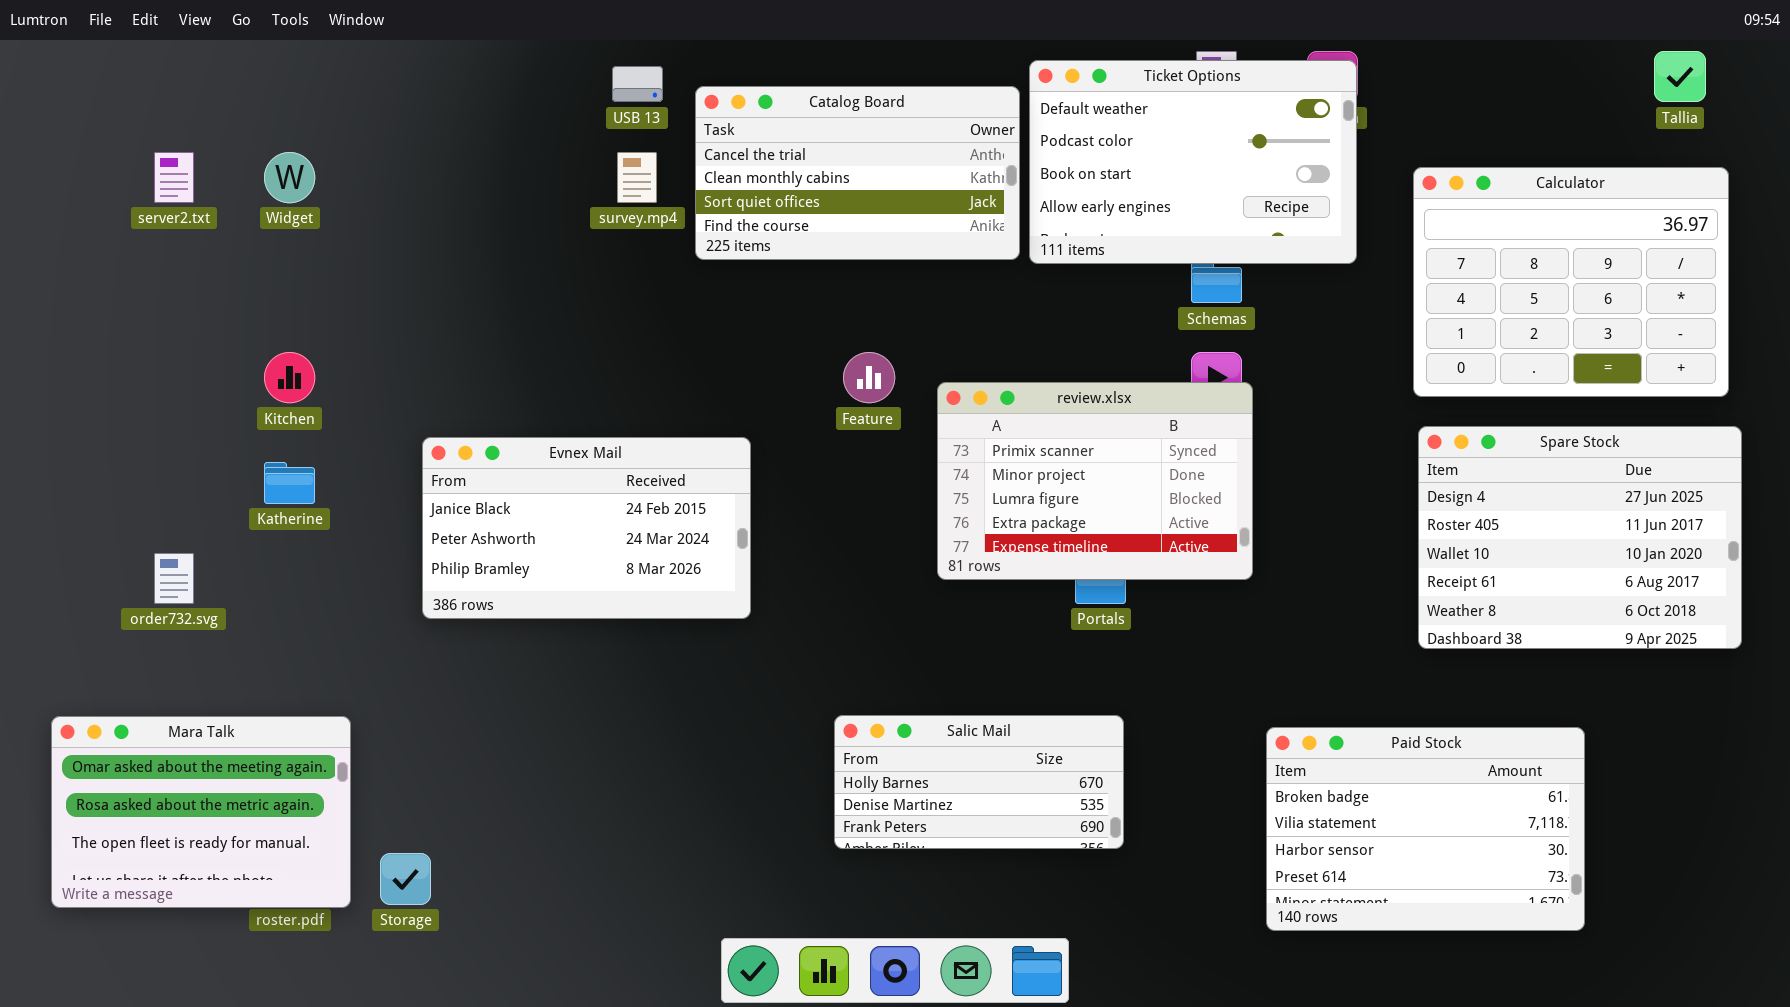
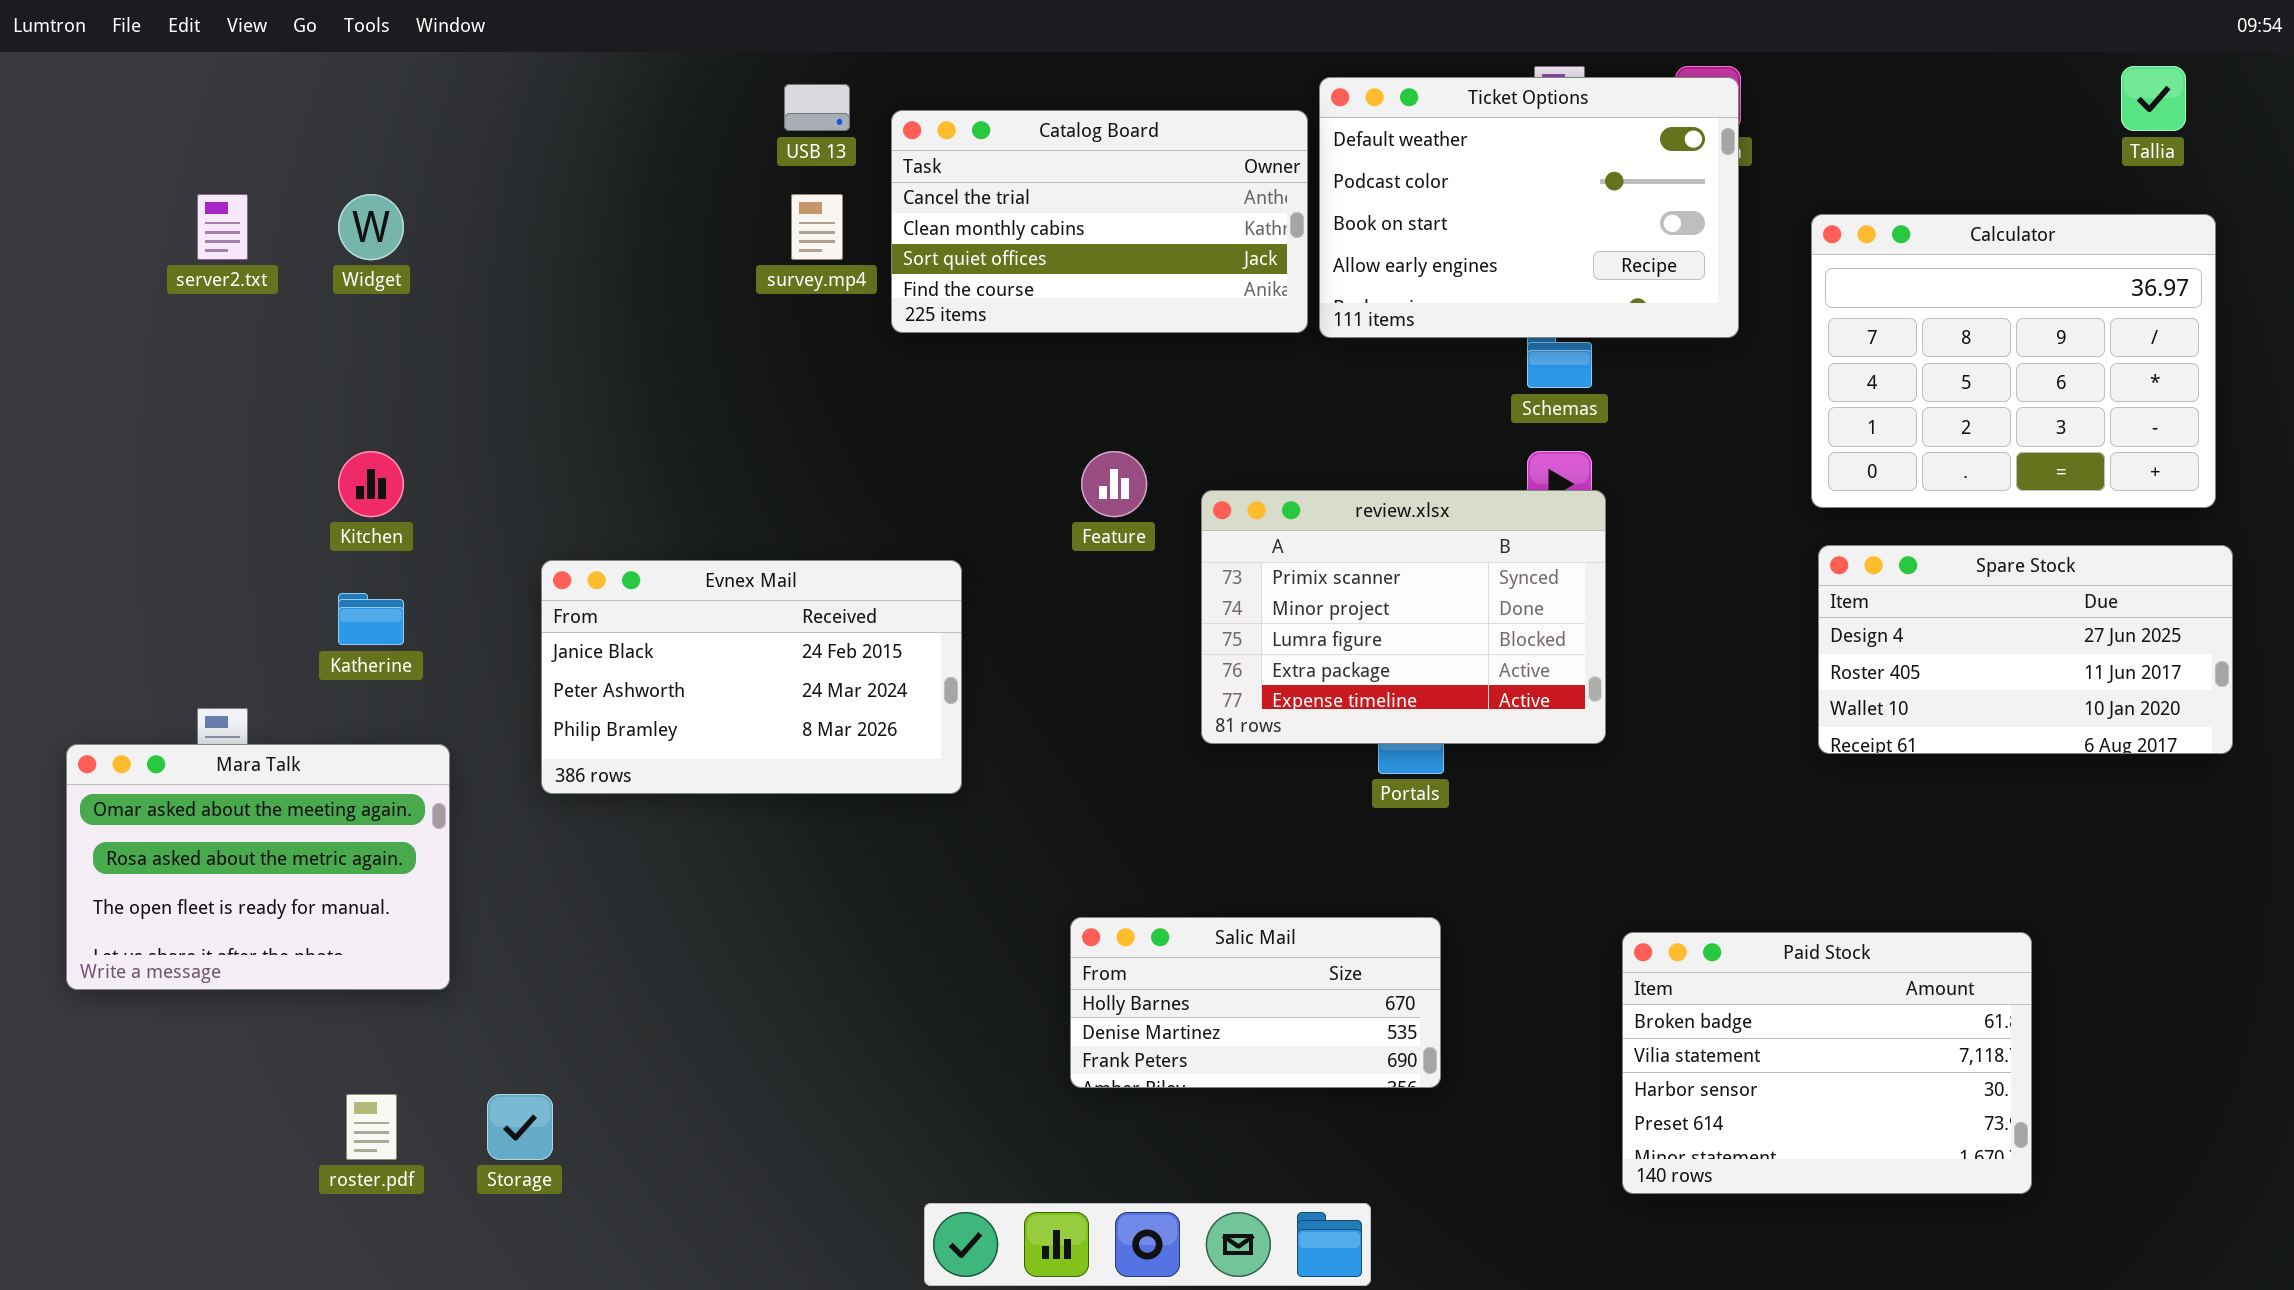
Spare Stock: [1418,426,1742,649] -> [1818,545,2233,754], resized
Mara Talk: [51,716,351,908] -> [66,744,450,990], moved

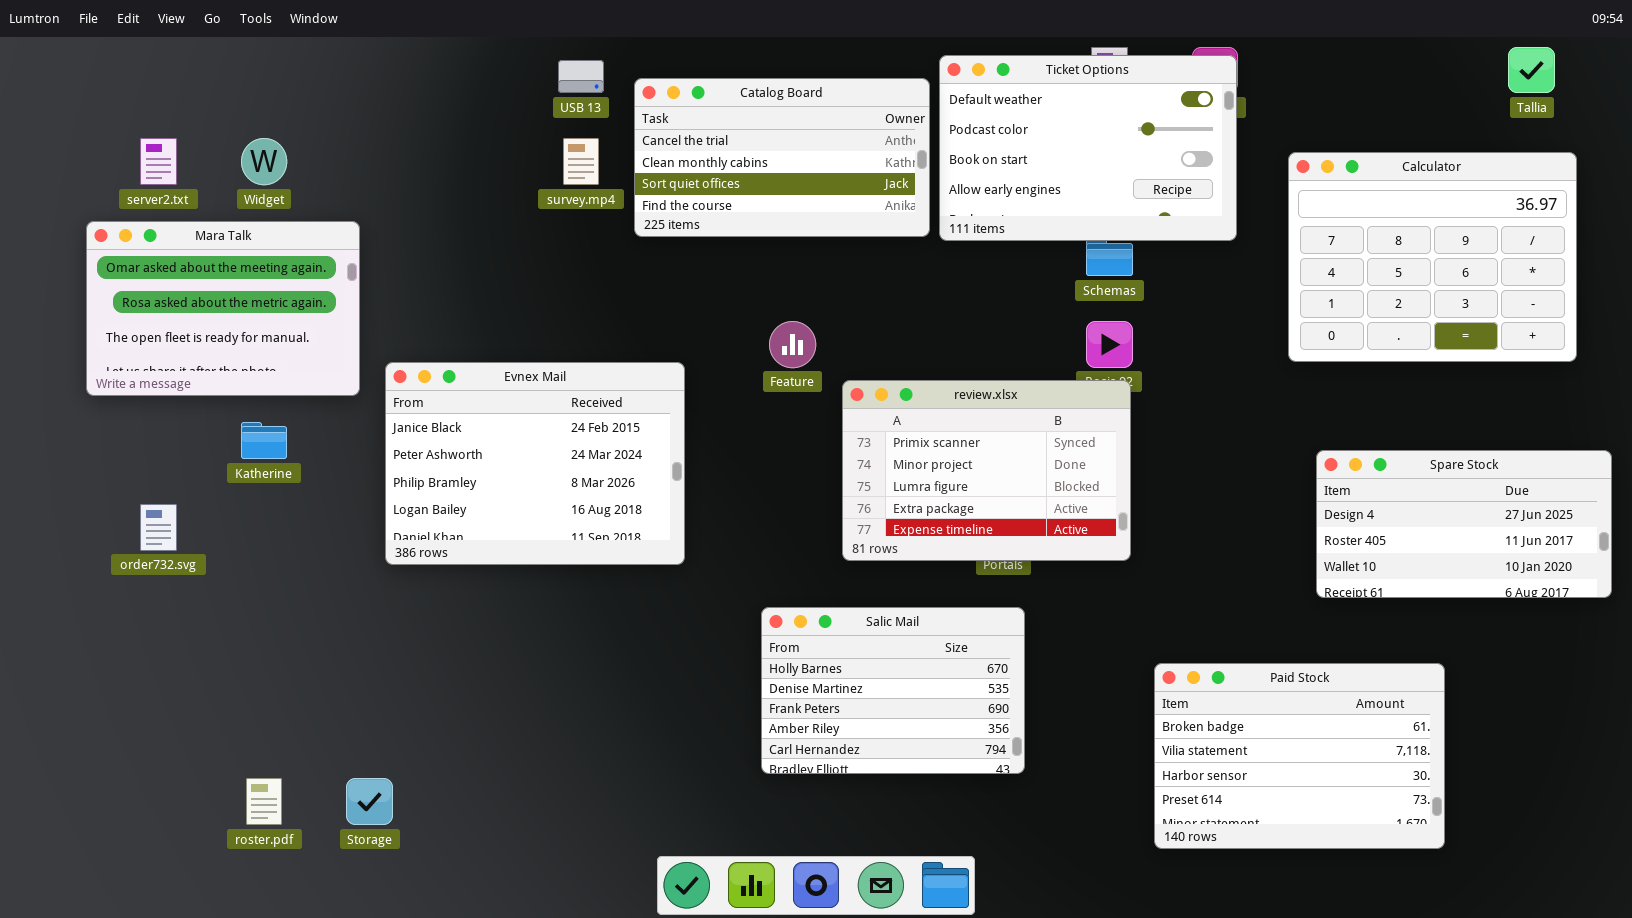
review.xlsx: [1201,490,1606,744] -> [842,380,1131,561], moved
Spare Stock: [1818,545,2233,754] -> [1316,450,1612,598], moved
Evnex Mail: [541,560,962,794] -> [385,362,685,565], resized
Mara Talk: [66,744,450,990] -> [86,221,360,396], moved
Salic Mail: [1070,917,1441,1088] -> [761,607,1025,774], resized

